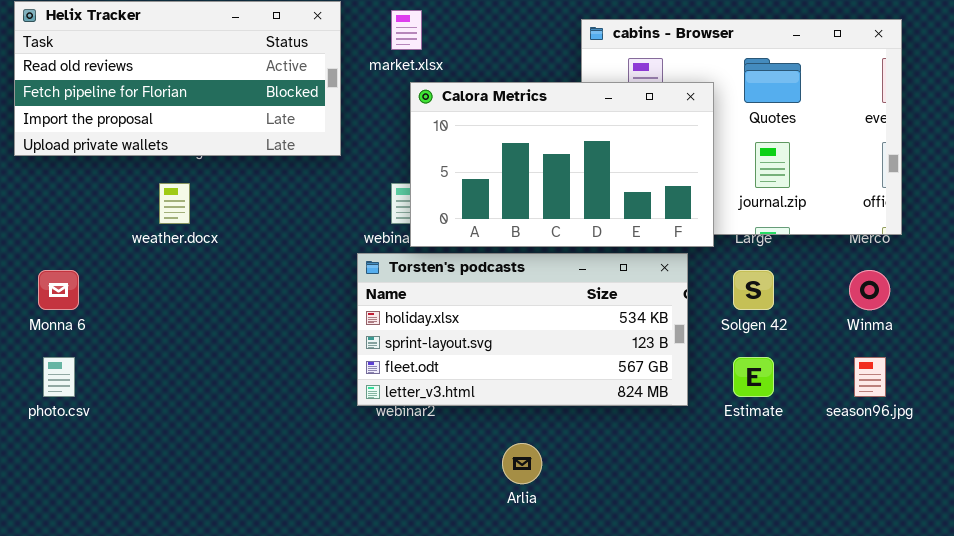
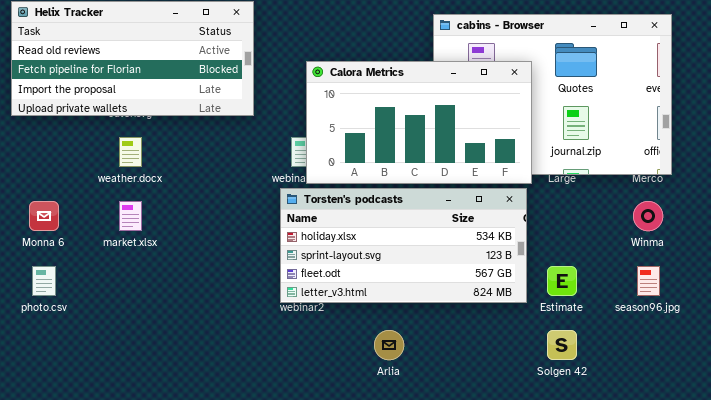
market.xlsx: [391,10,422,50] -> [119,201,142,231], moved
Torsten's podcasts: [357,253,688,406] -> [280,188,527,303], moved
Solgen 42: [733,270,774,310] -> [547,330,577,360], moved

